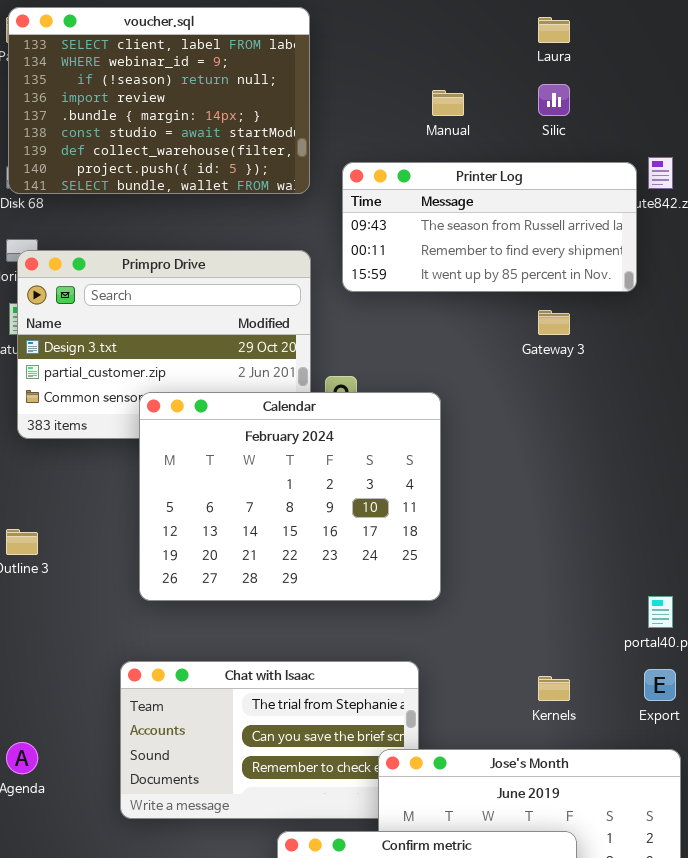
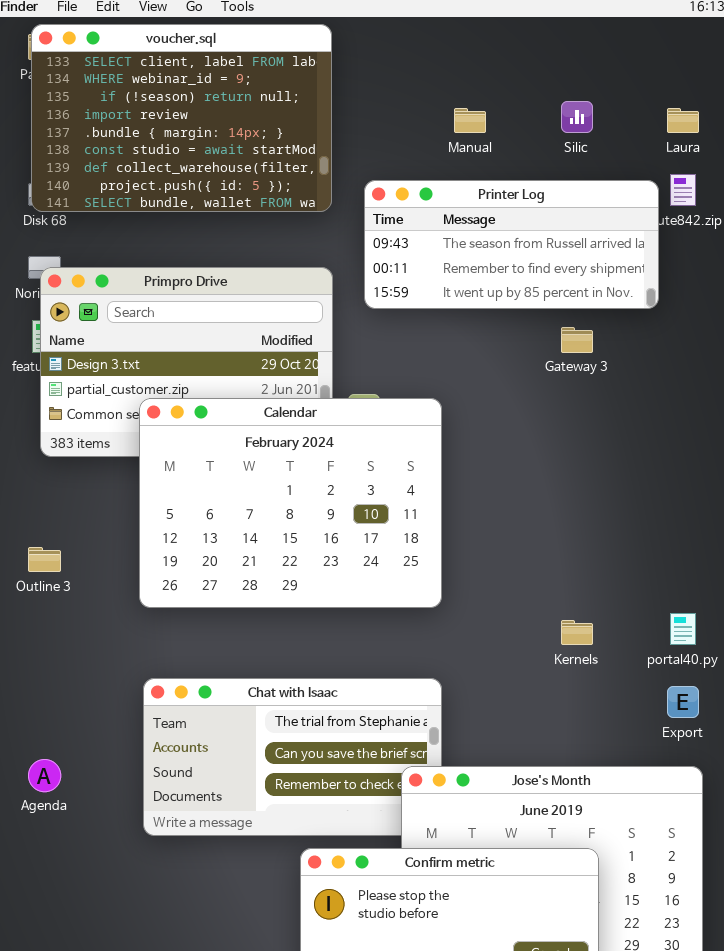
Laura: [538,17,570,43] -> [667,108,699,133], moved
Calendar: [139,392,441,601] -> [139,398,442,608], moved
Kernels: [538,676,570,701] -> [561,620,593,645], moved

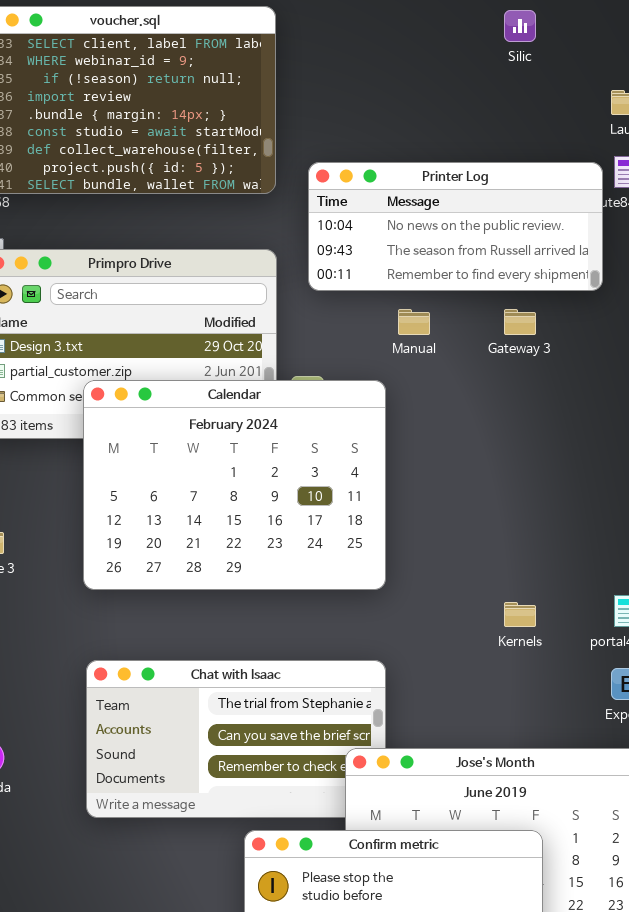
Silic: [561,101,593,133] -> [504,10,536,42], moved
Manual: [454,108,486,133] -> [398,309,430,335], moved
Printer Log: [364,180,659,309] -> [308,162,603,291], scrolled up 1 row

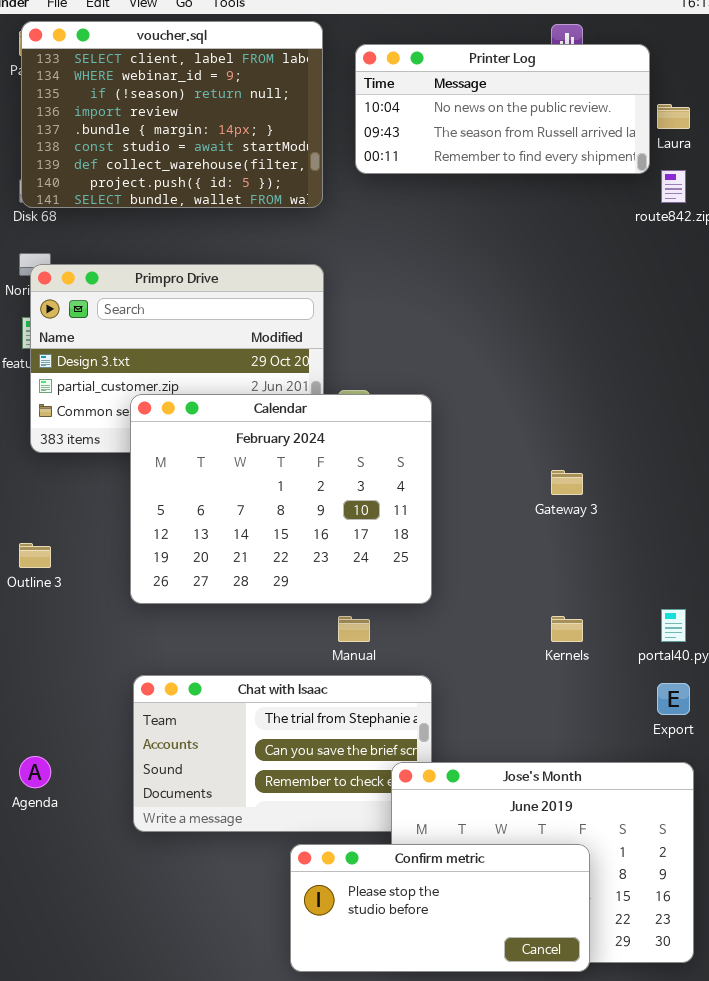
Printer Log: [308,162,603,291] -> [355,44,650,174], moved
Manual: [398,309,430,335] -> [338,616,370,642], moved
Gateway 3: [504,309,536,335] -> [551,470,583,495], moved

